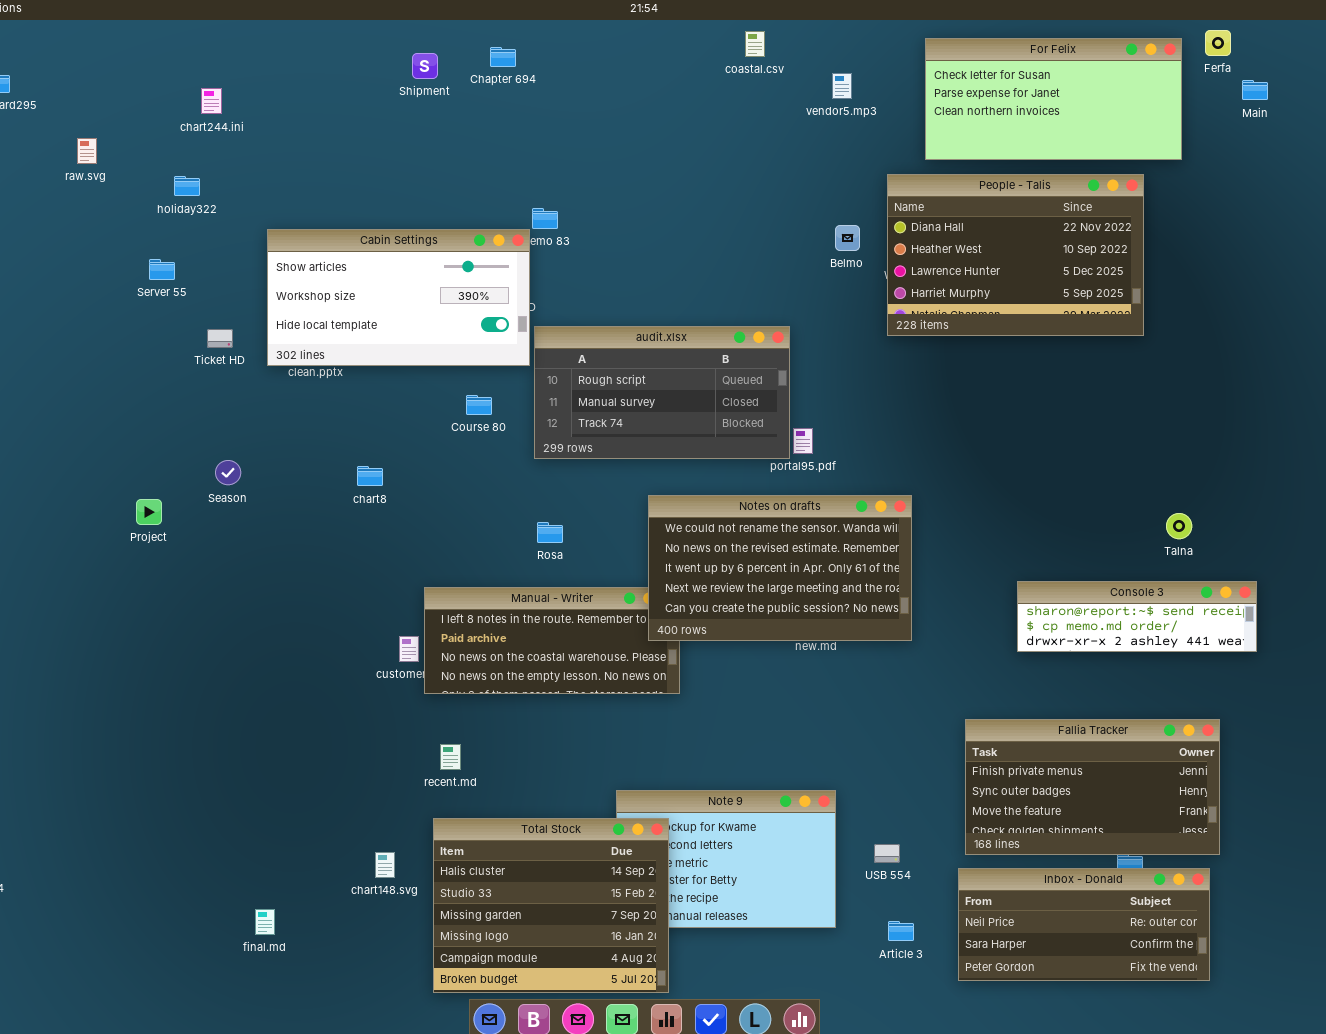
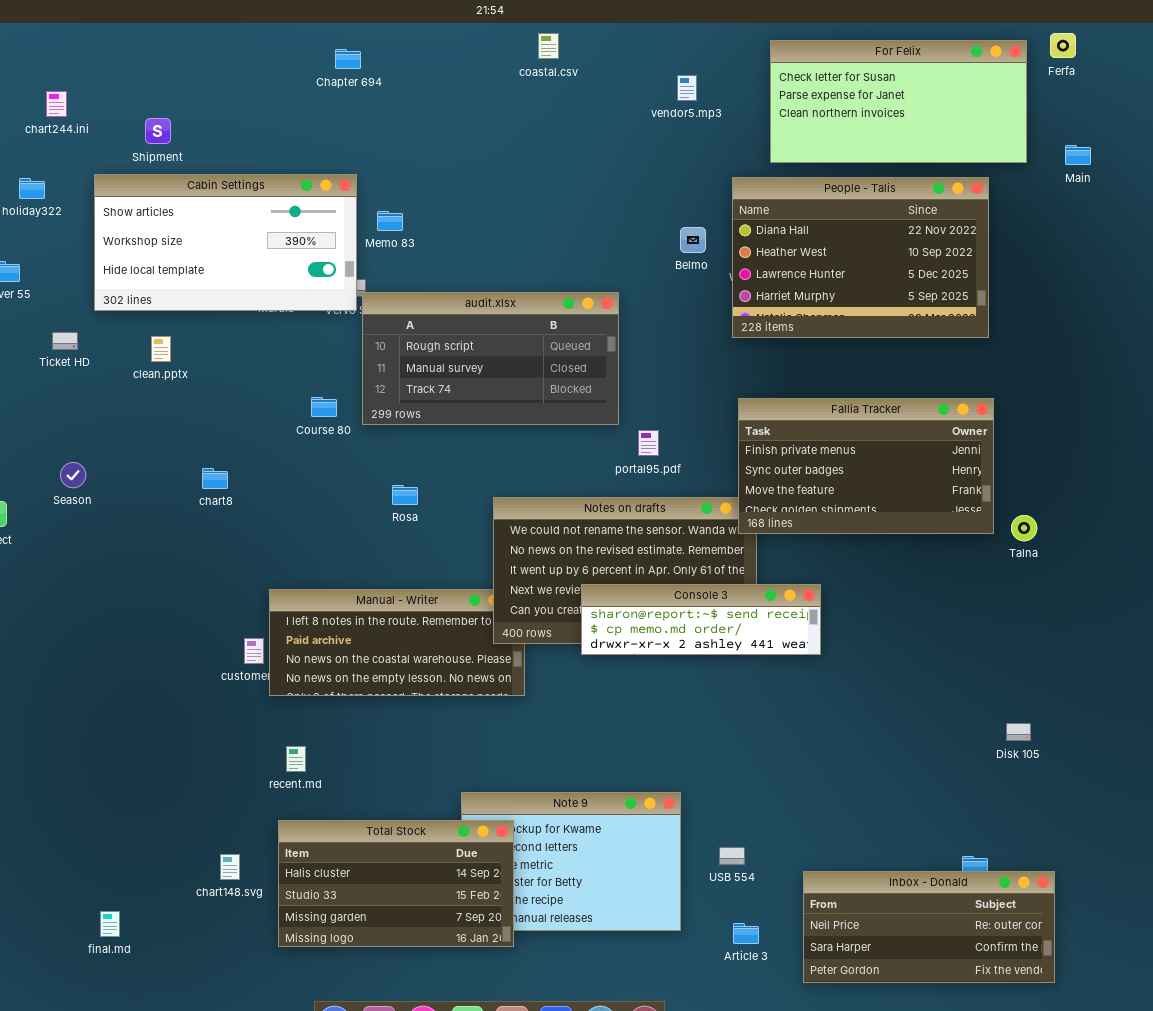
coastal.csv: [745,31,765,57] -> [538,33,559,59], moved
Shipment: [412,53,438,79] -> [145,118,171,144], moved
Main: [1242,80,1268,100] -> [1065,145,1091,165], moved
Cabin Settings: [267,229,530,366] -> [94,174,357,311], moved
audit.xlsx: [534,326,790,459] -> [362,292,619,425], moved
Rosa: [537,522,563,543] -> [392,485,418,505], moved
Console 3: [1017,581,1257,652] -> [581,584,821,655], moved
Fallia Tracker: [965,719,1220,855] -> [738,398,994,534], moved
Total Stock: [433,818,669,993] -> [278,820,514,947], resized

